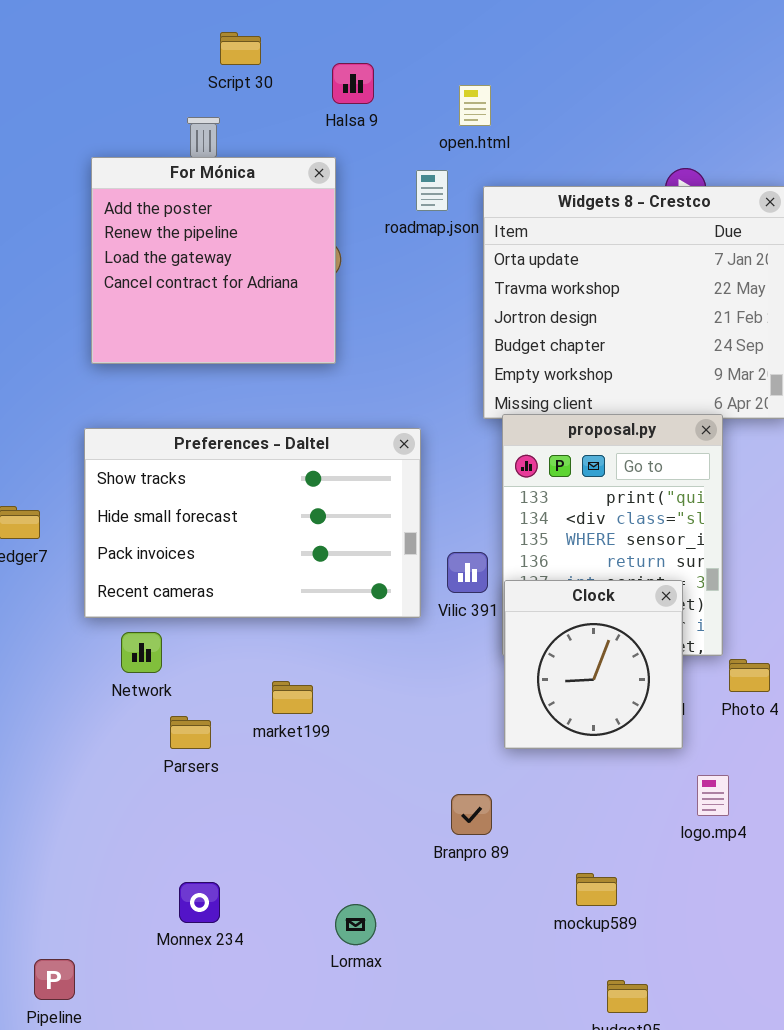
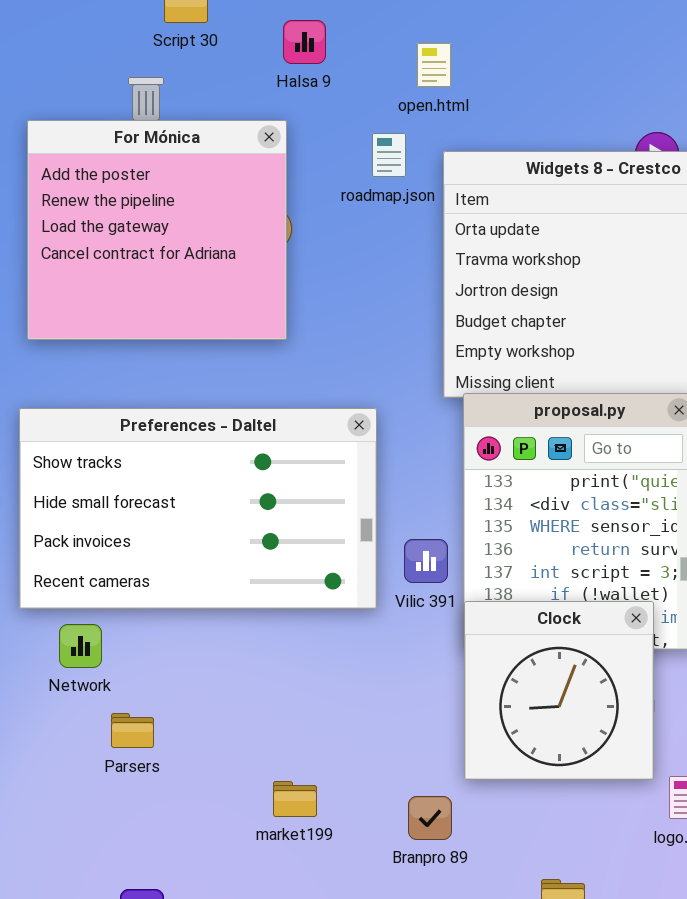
Clock: [504,580,683,749] -> [464,601,654,780], moved
market199: [272,681,313,714] -> [273,781,317,817], moved

